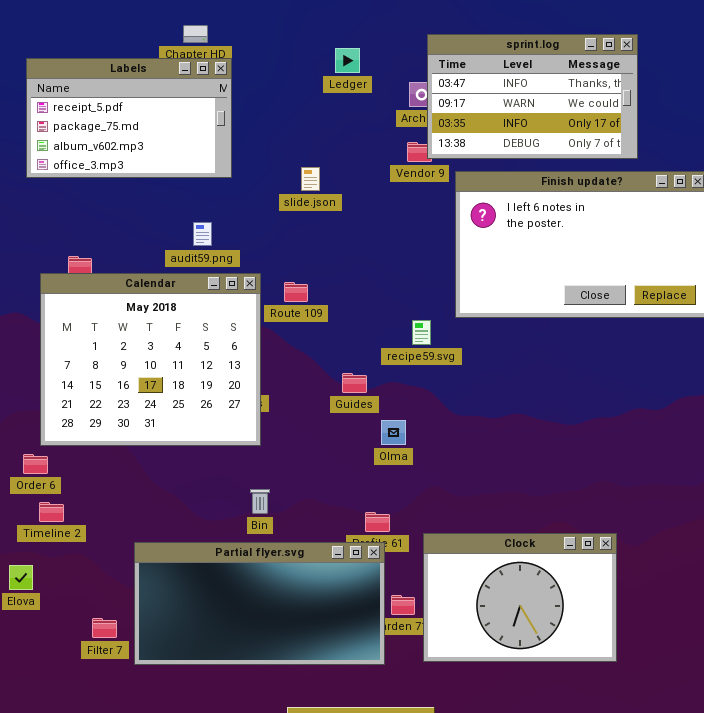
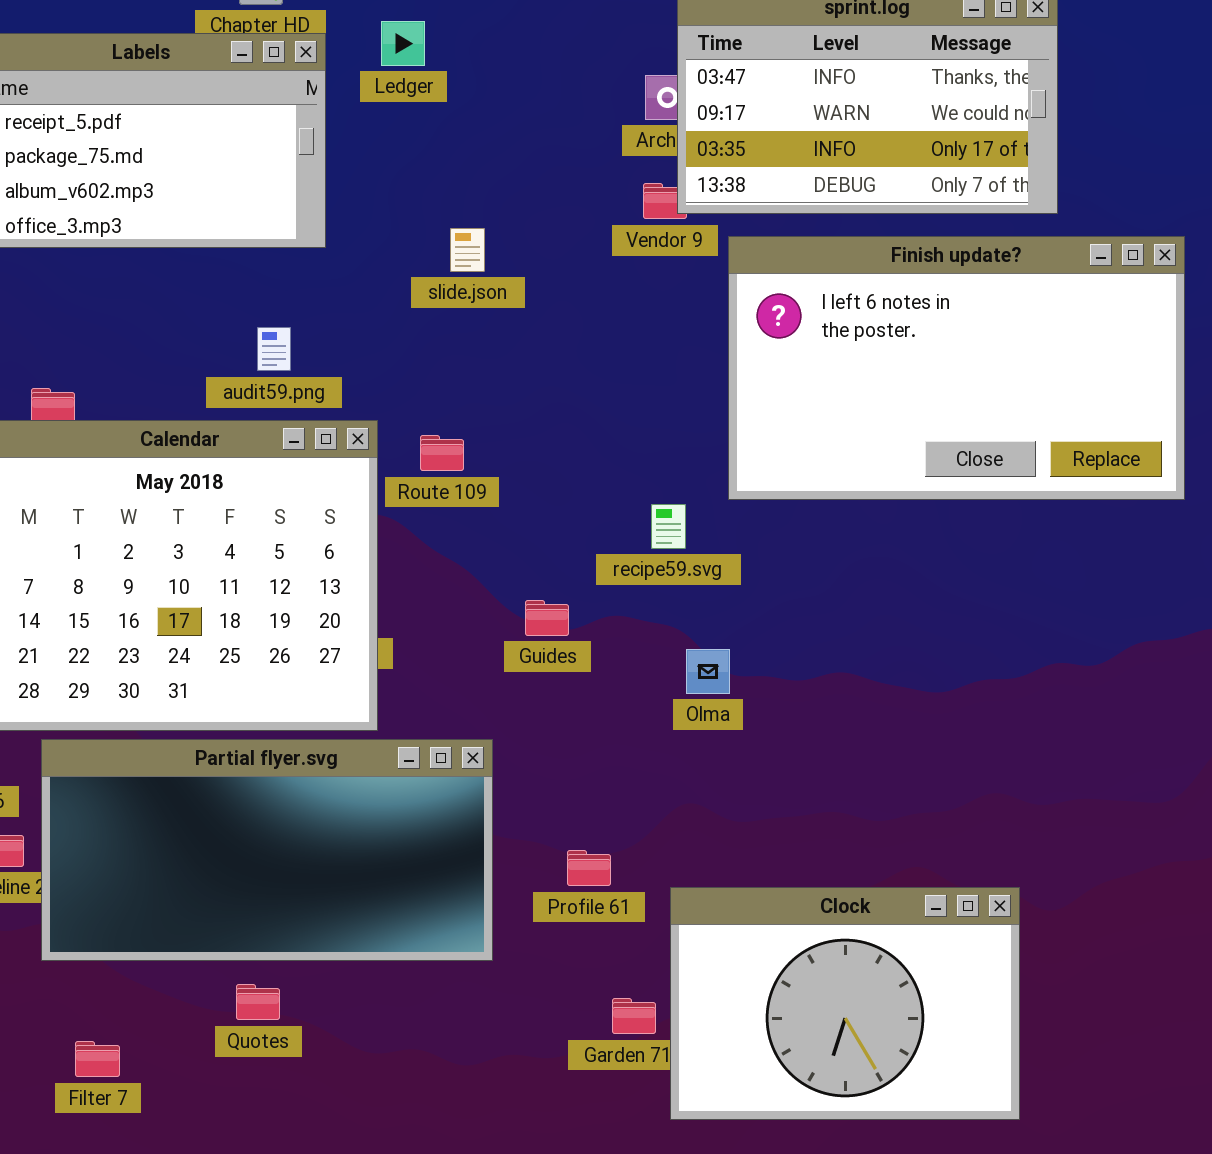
Ledger: [335,48,360,73] -> [381,21,425,66], moved
Olma: [381,420,406,445] -> [686,649,730,694], moved
Partial flyer.svg: [134,542,385,665] -> [41,739,493,961], moved

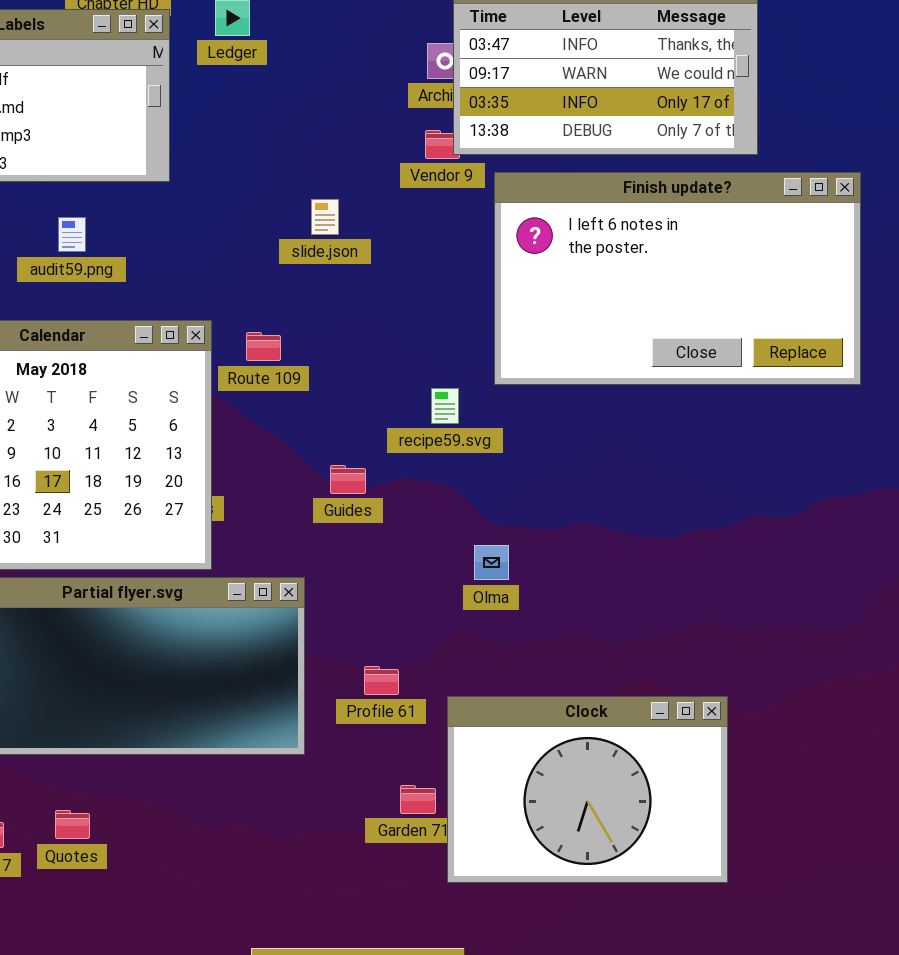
slide.json: [450,228,485,272] -> [311,199,339,235], moved
audit59.png: [257,327,291,371] -> [58,217,86,252], moved
Olma: [686,649,730,694] -> [474,545,509,580], moved
Quotes: [236,984,280,1020] -> [55,810,90,839], moved

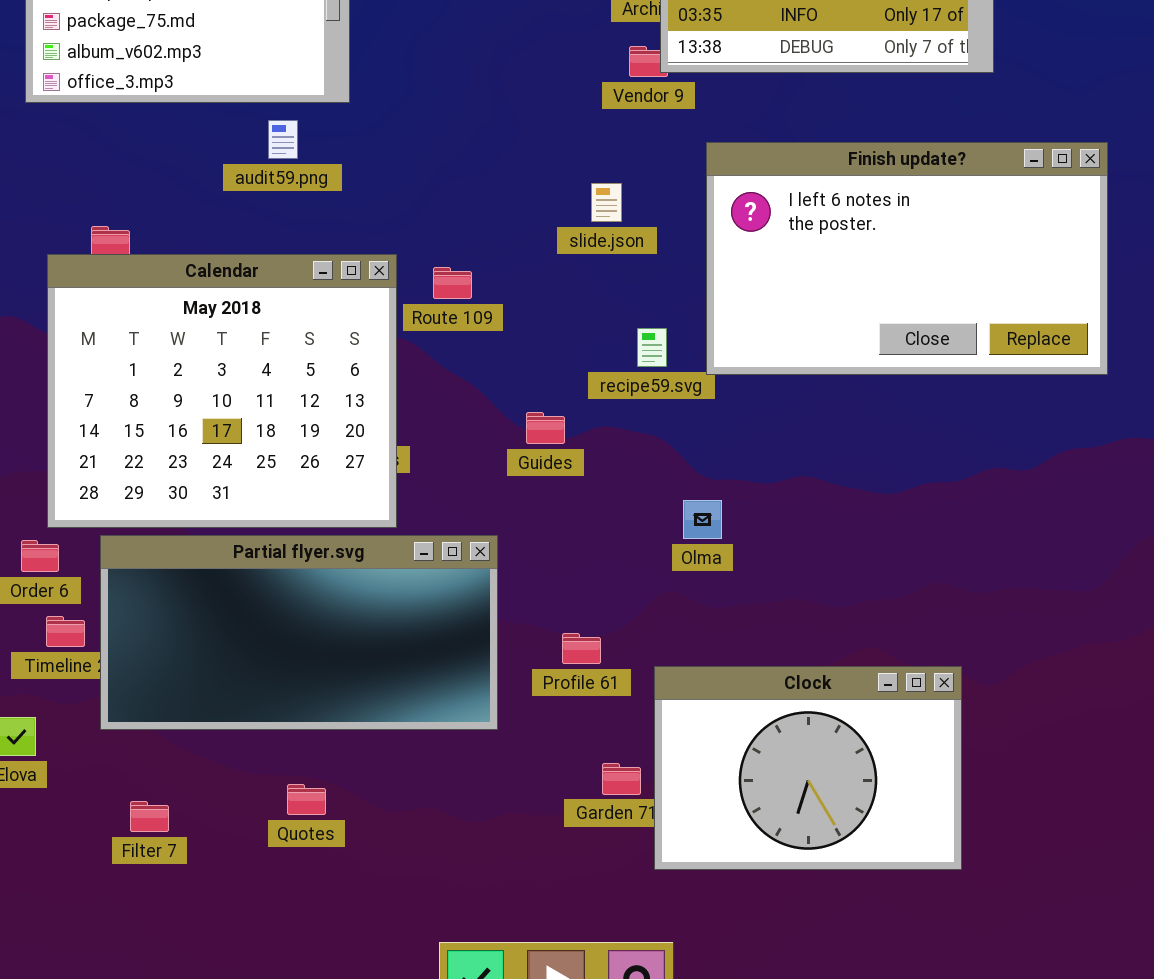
Finish update?: [494,172,861,385] -> [706,142,1108,375], moved
slide.json: [311,199,339,235] -> [591,183,622,222], moved
audit59.png: [58,217,86,252] -> [268,120,298,159], moved
Quotes: [55,810,90,839] -> [287,784,326,815], moved

